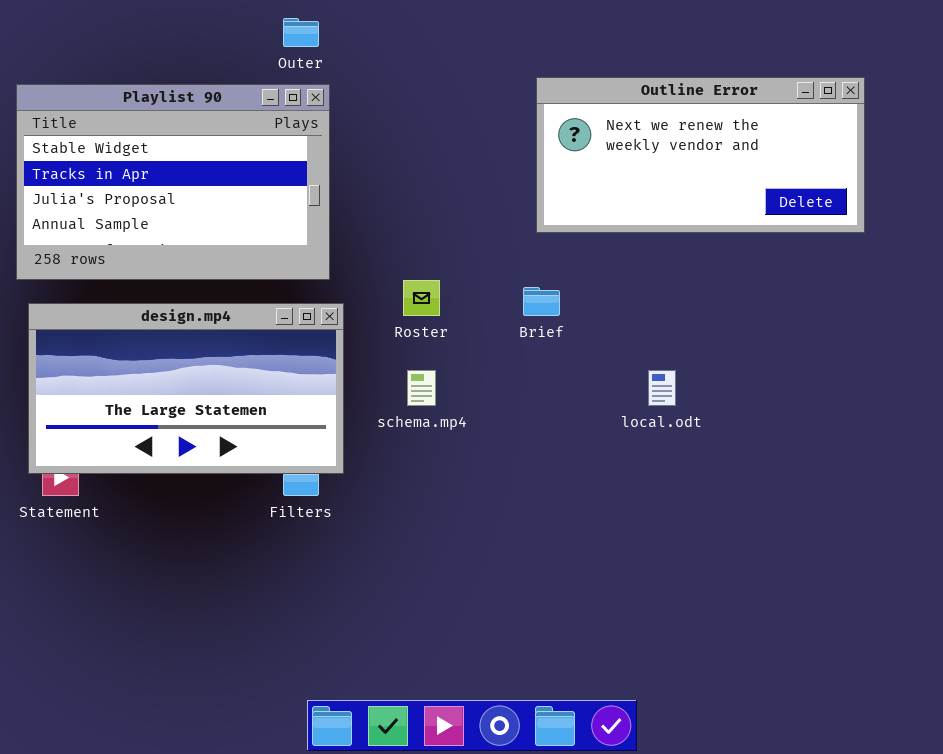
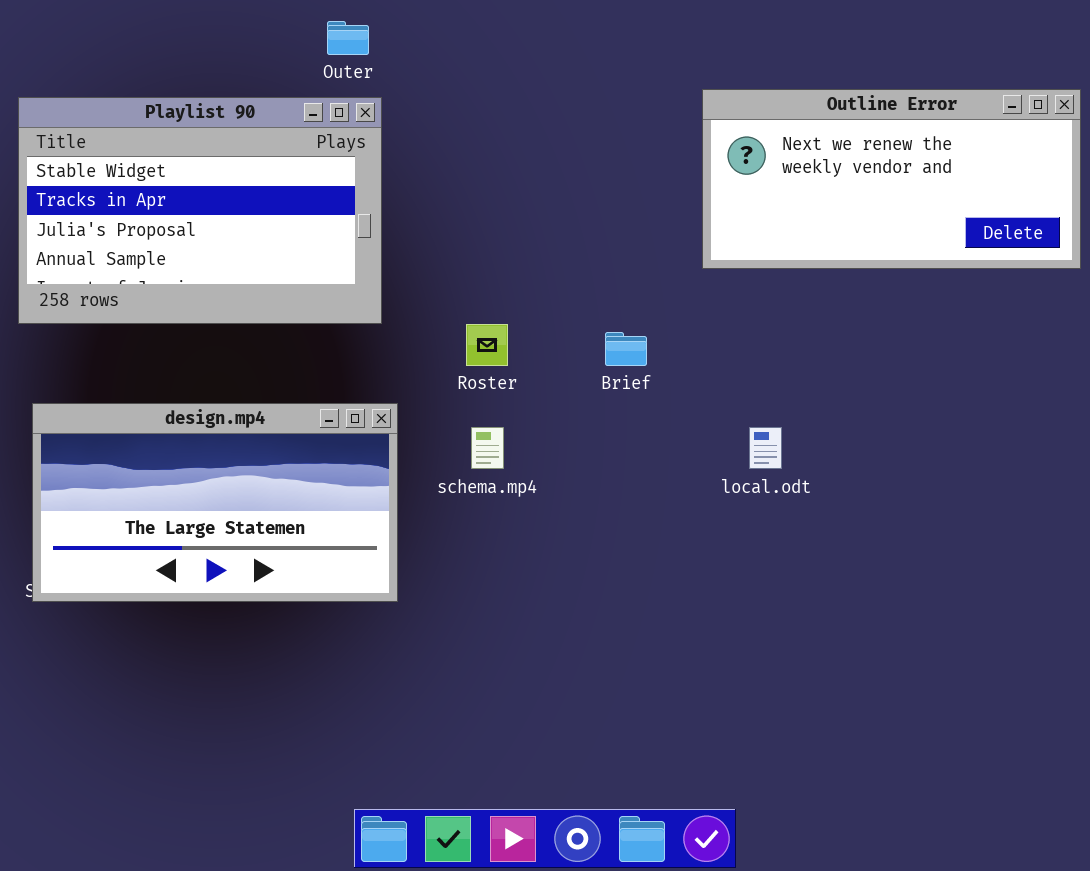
Outline Error: [536,77,865,233] -> [702,89,1081,269], moved
design.mp4: [28,303,344,474] -> [32,403,398,602], moved

